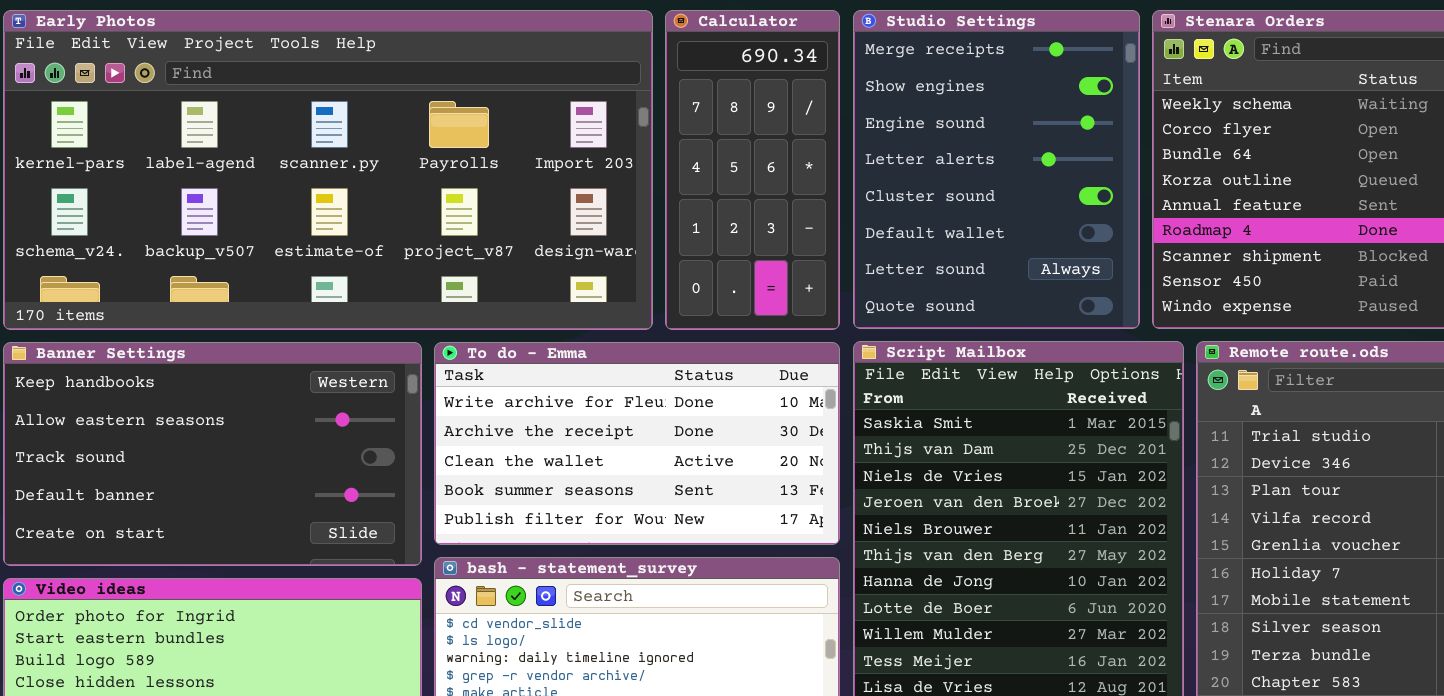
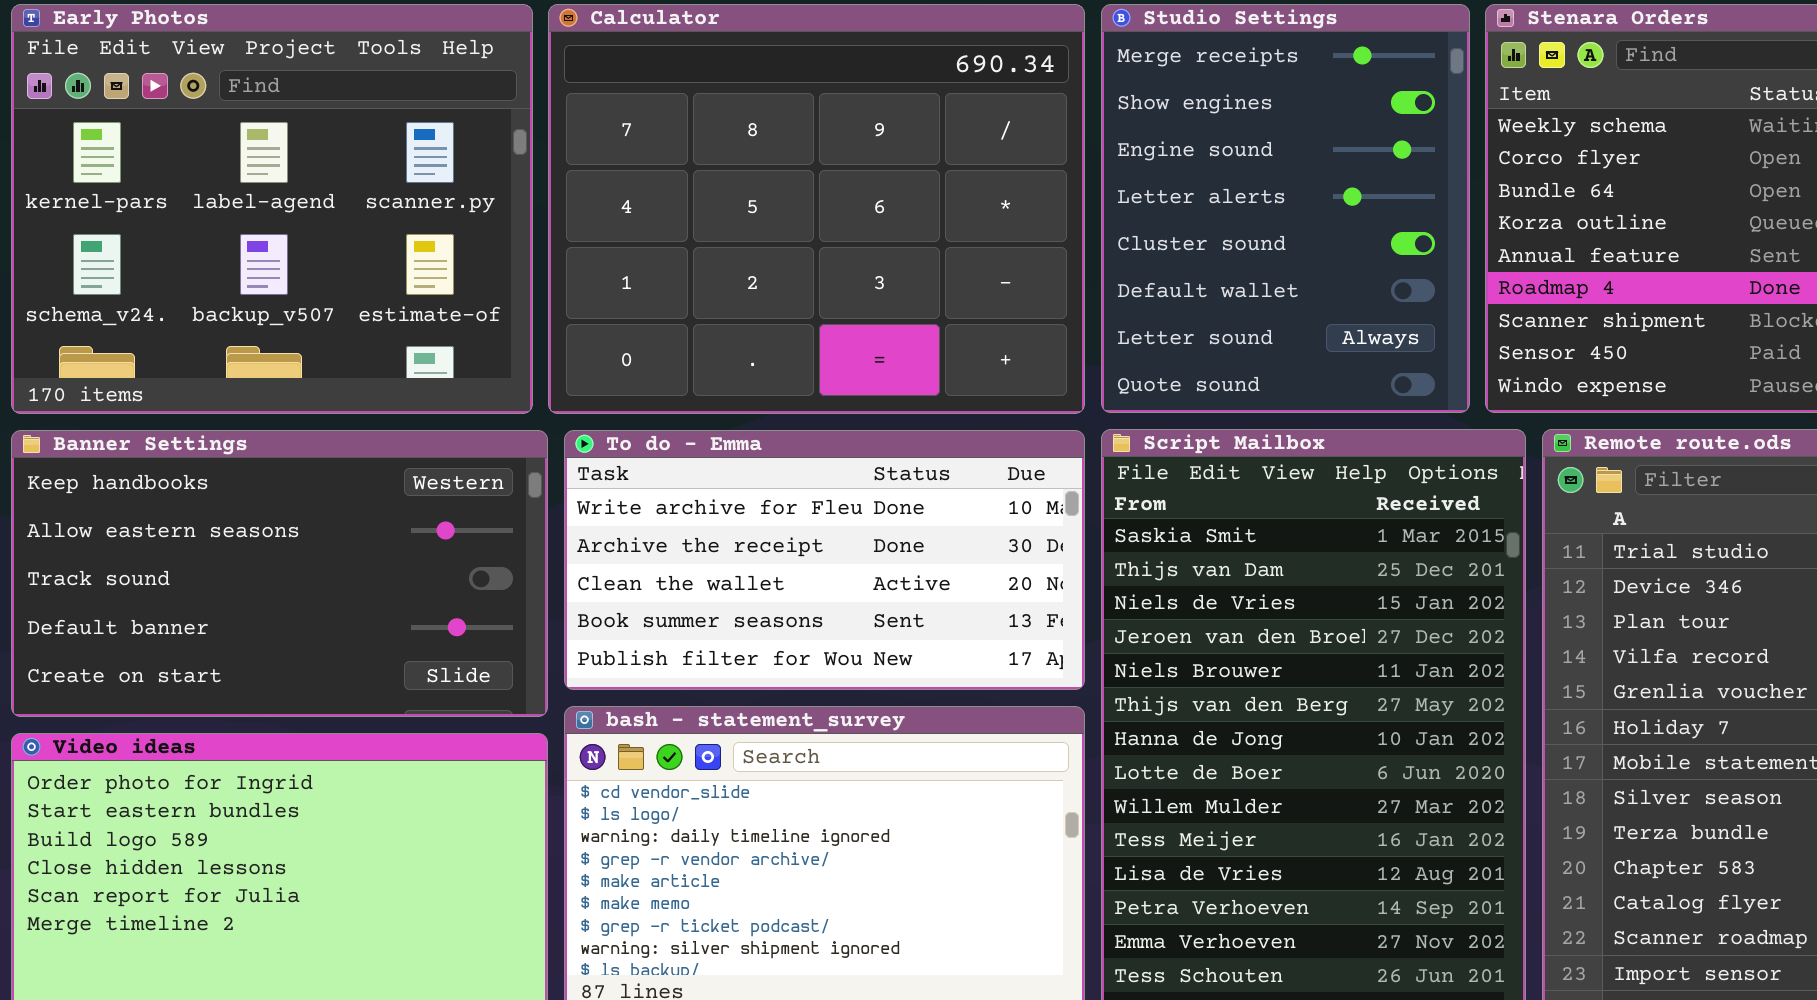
Early Photos: [3,10,653,330] -> [11,4,533,414], resized
Calculator: [665,10,840,330] -> [548,4,1085,414], resized

